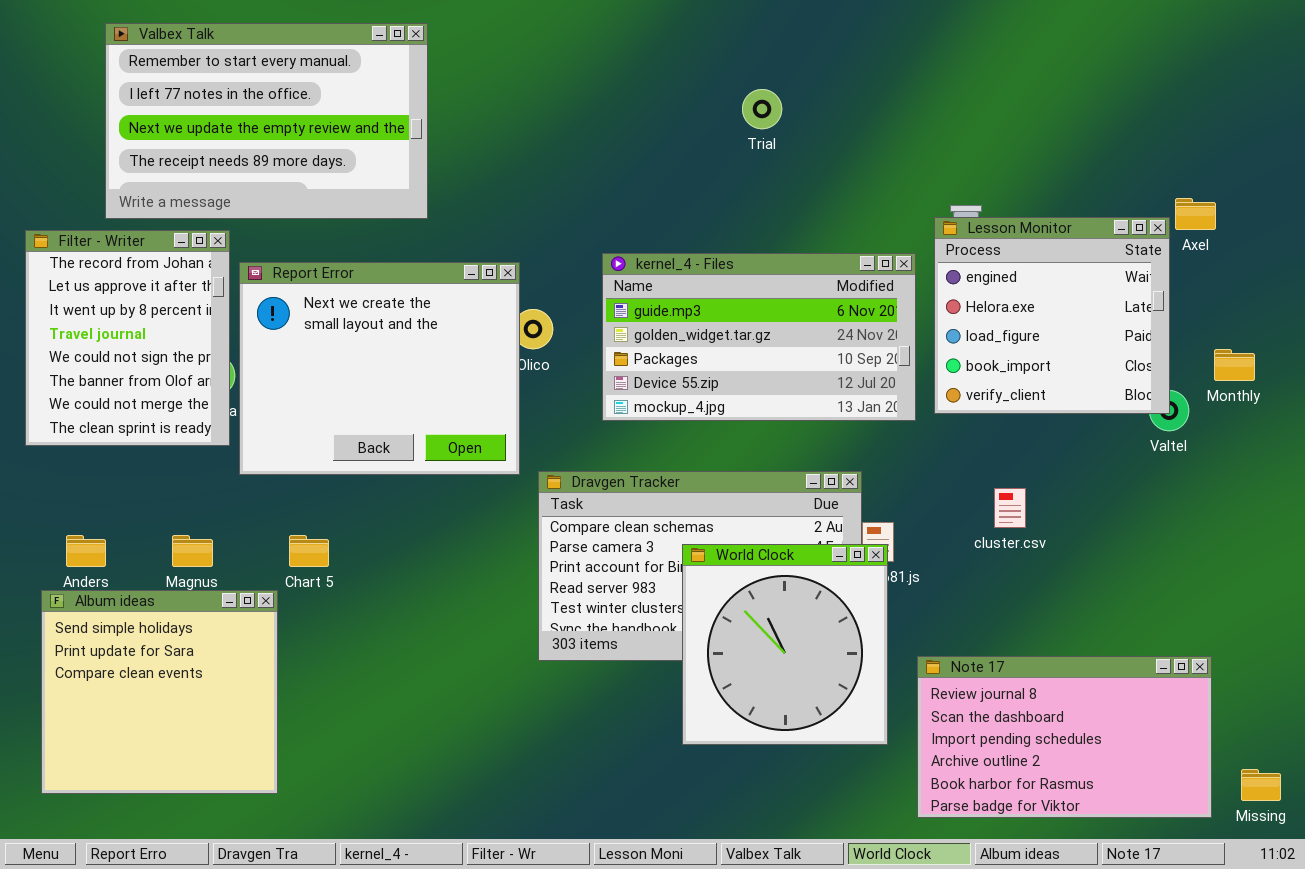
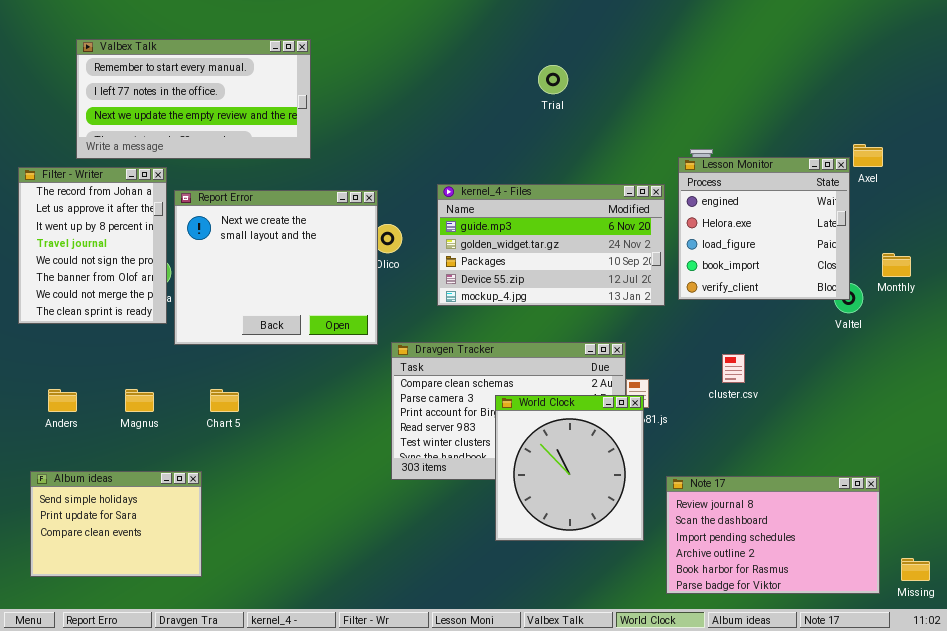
Valbex Talk: [105,23,428,219] -> [76,39,311,159], resized
Album ideas: [41,590,278,794] -> [30,471,202,577], resized

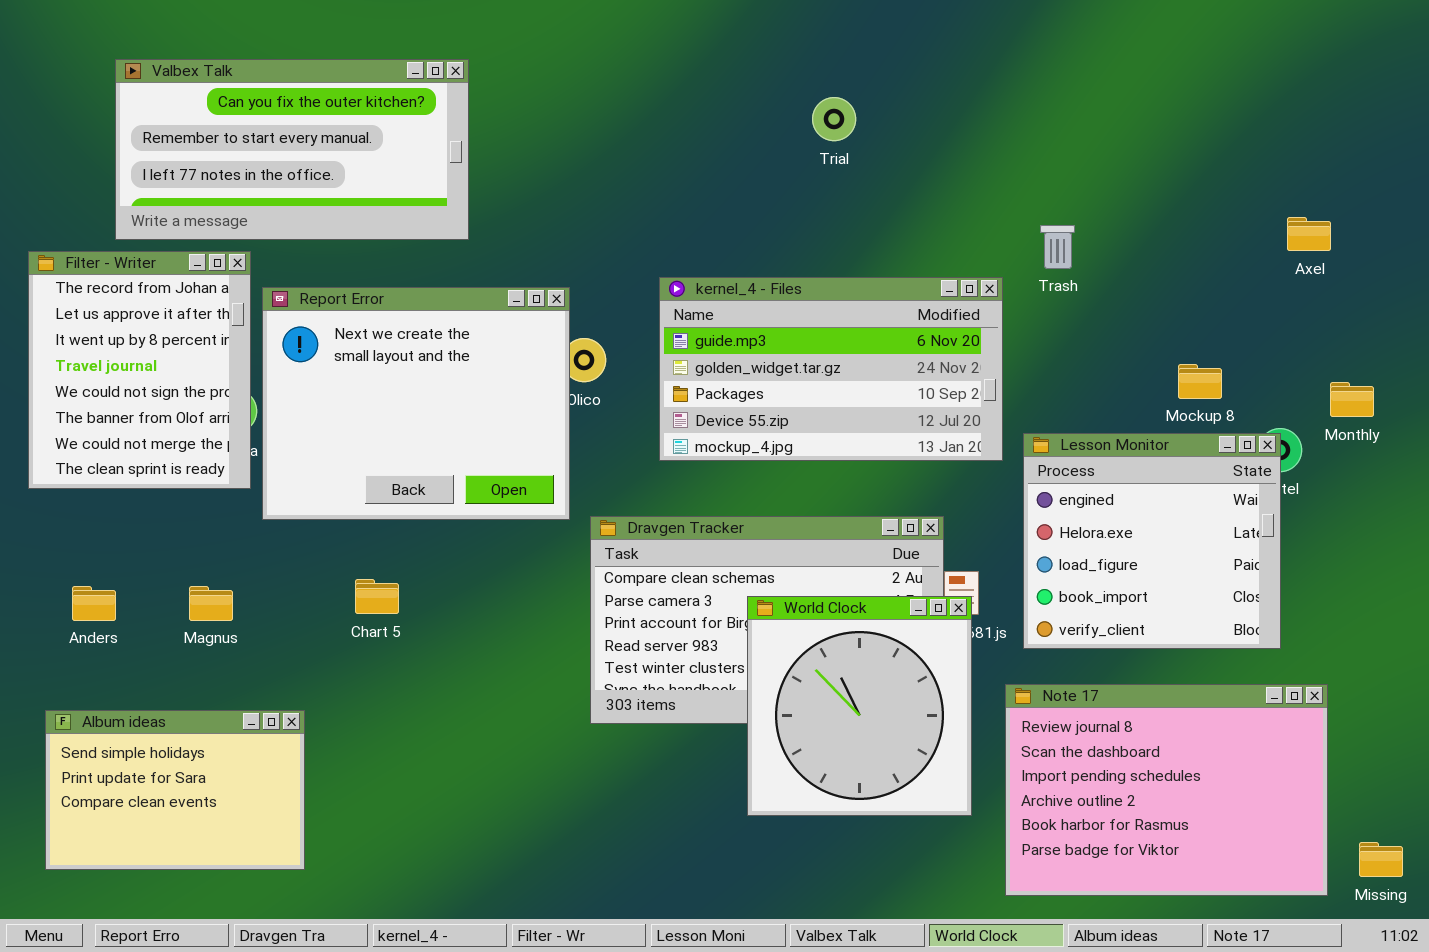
Valbex Talk: [76,39,311,159] -> [115,59,469,240], scrolled up 1 row
Lesson Monitor: [678,157,850,300] -> [1023,433,1281,649], moved
Chart 5: [210,389,239,412] -> [355,579,399,614], moved
Note 17: [666,476,880,594] -> [1005,684,1328,896], resized

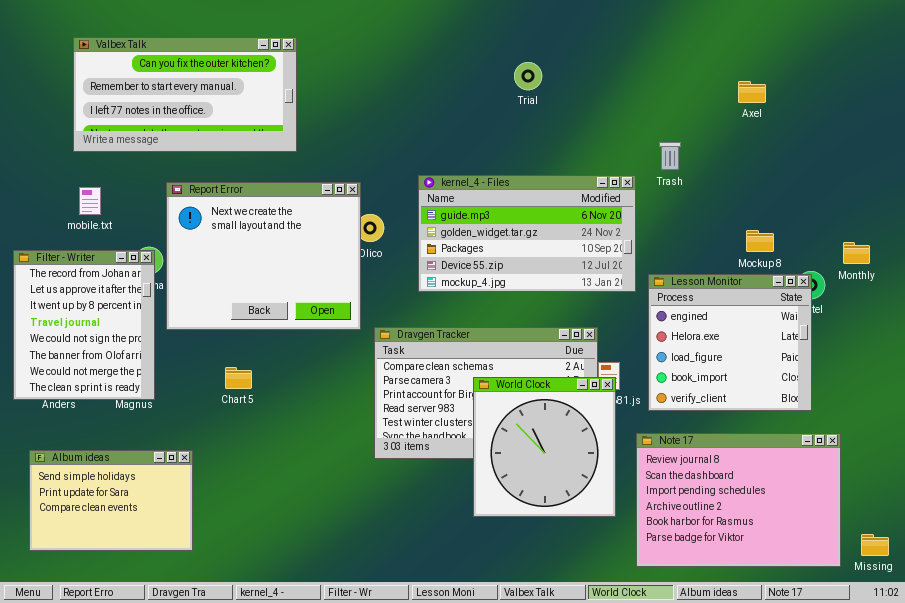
Axel: [1287,217,1331,251] -> [738,81,766,103], moved
Filter - Writer: [28,251,251,489] -> [13,250,155,400], moved

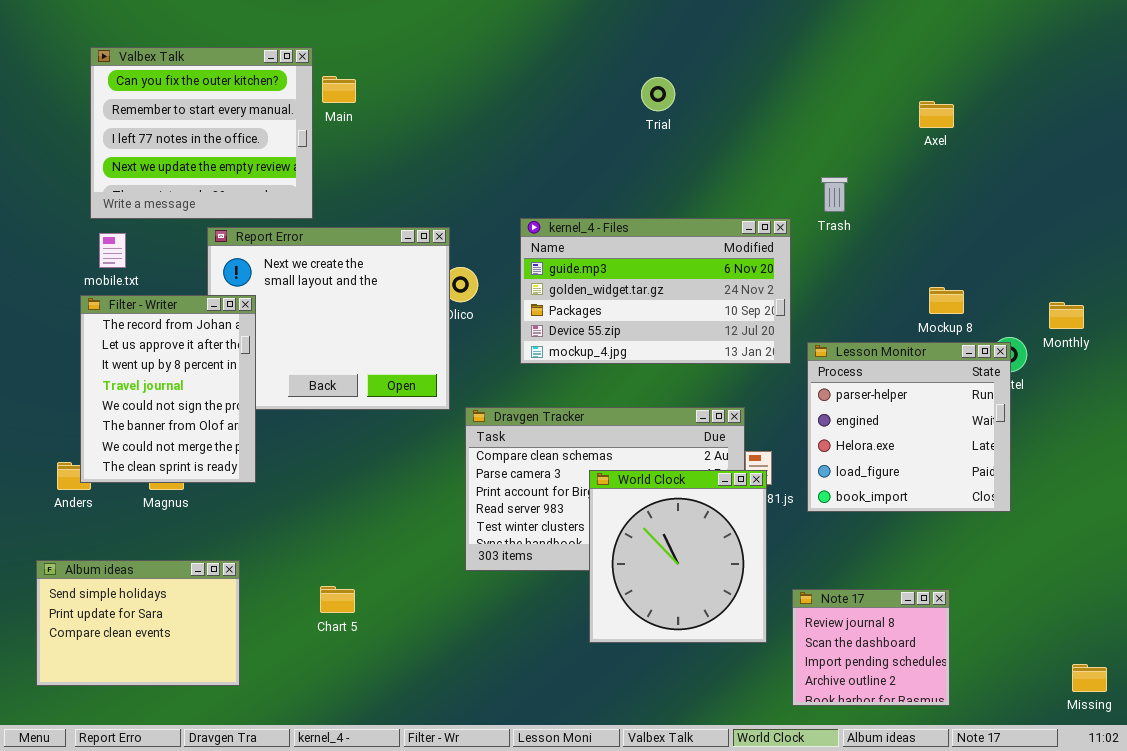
Valbex Talk: [73,37,297,152] -> [90,47,313,219], resized
Filter - Writer: [13,250,155,400] -> [80,295,256,483], moved
Lesson Monitor: [648,274,812,411] -> [807,342,1011,512], scrolled up 1 row
Chart 5: [225,367,252,389] -> [320,586,355,613], moved
Note 17: [636,433,841,567] -> [792,589,950,706], resized

